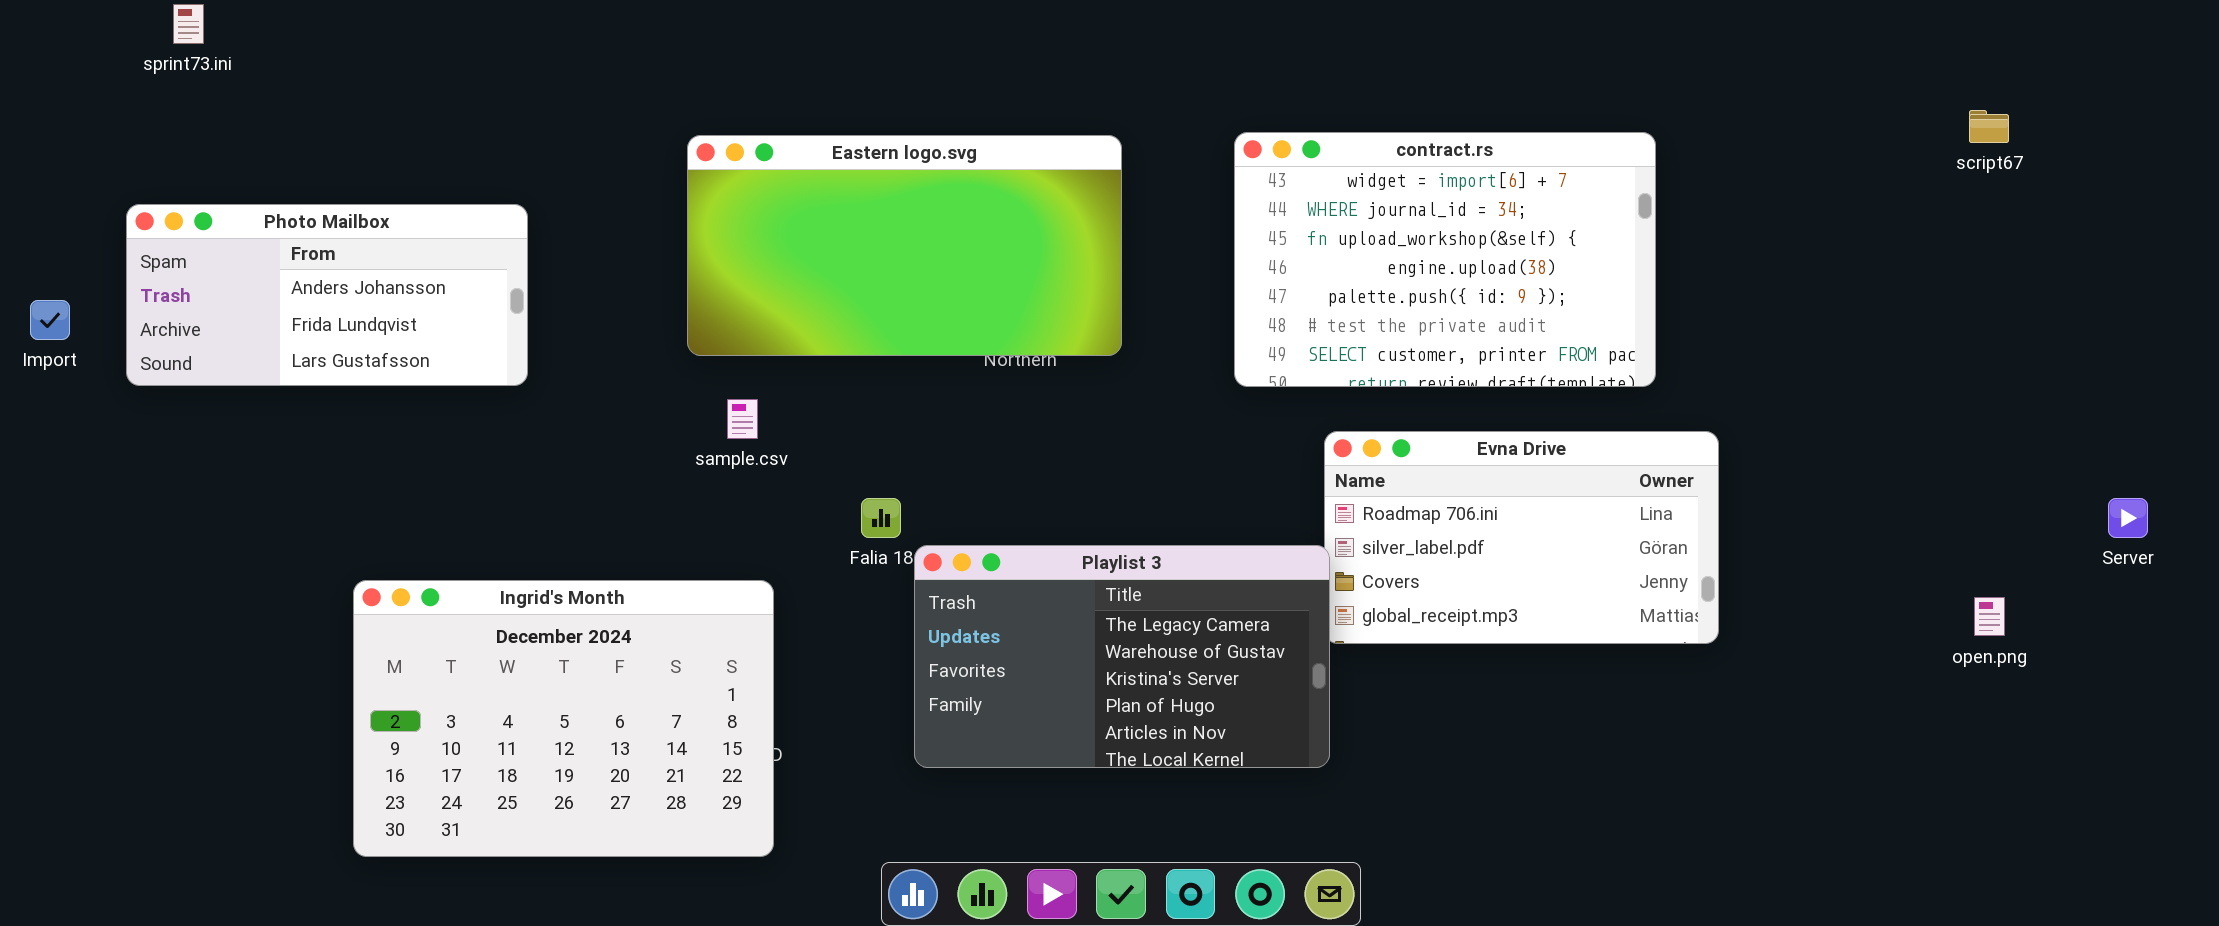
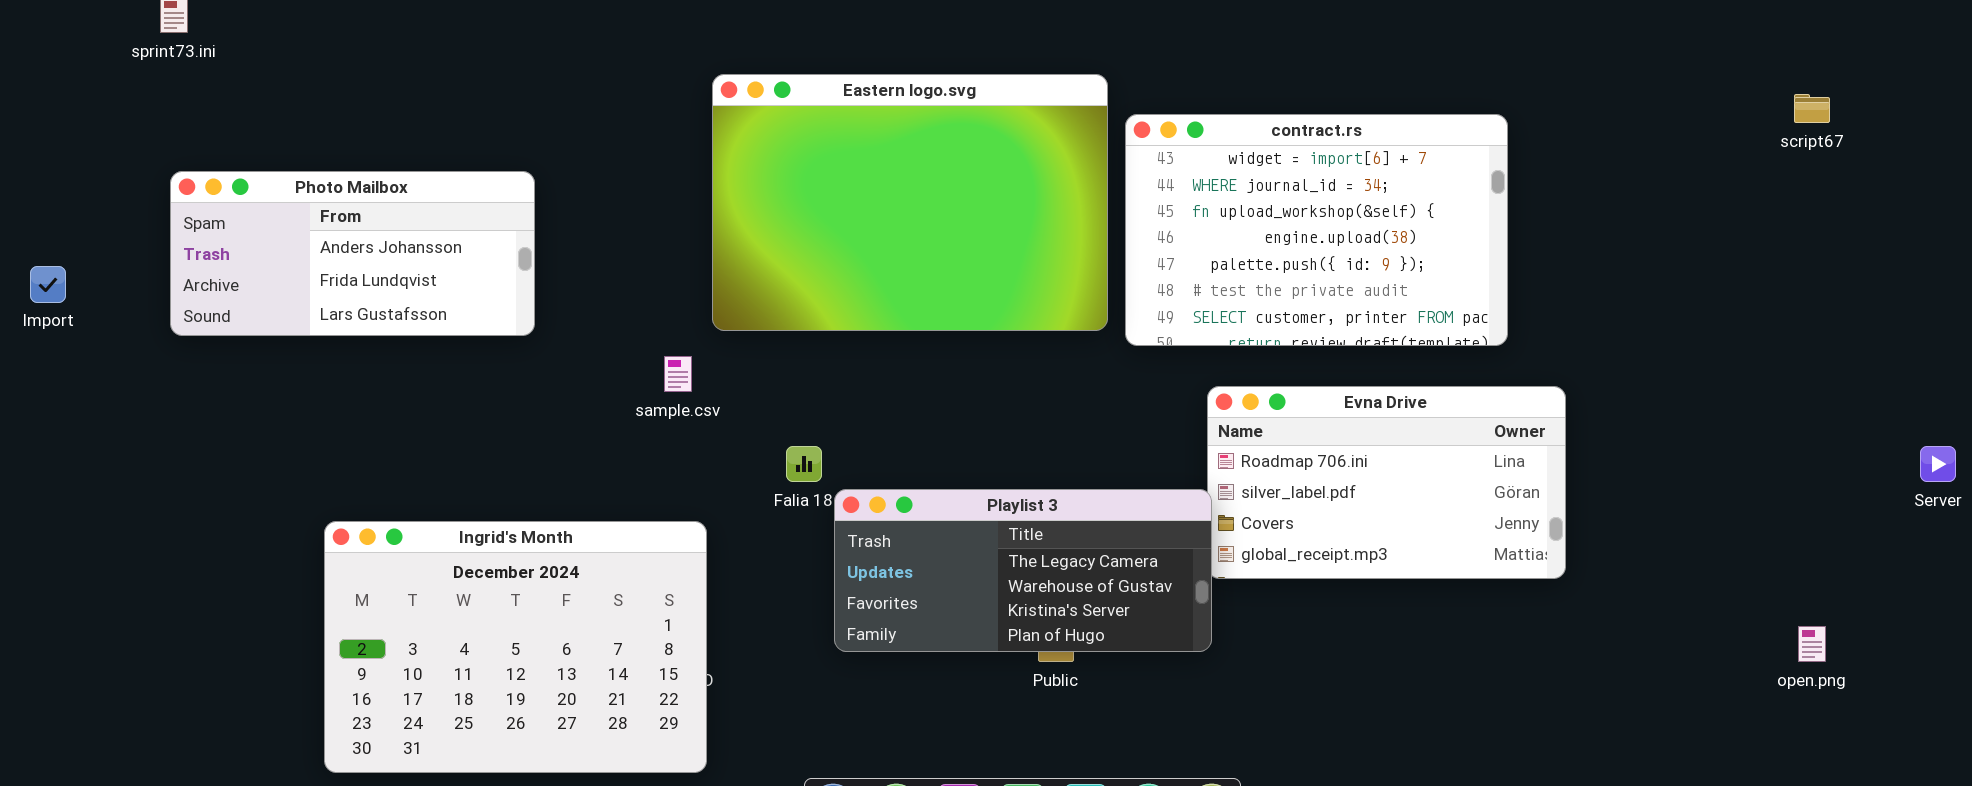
Eastern logo.svg: [687,135,1122,356] -> [712,74,1108,331], moved, resized
Photo Mailbox: [126,204,528,386] -> [170,171,535,336], moved
Playlist 3: [914,545,1330,768] -> [834,489,1212,652], resized
open.png: [1974,597,2005,636] -> [1798,626,1826,662], moved

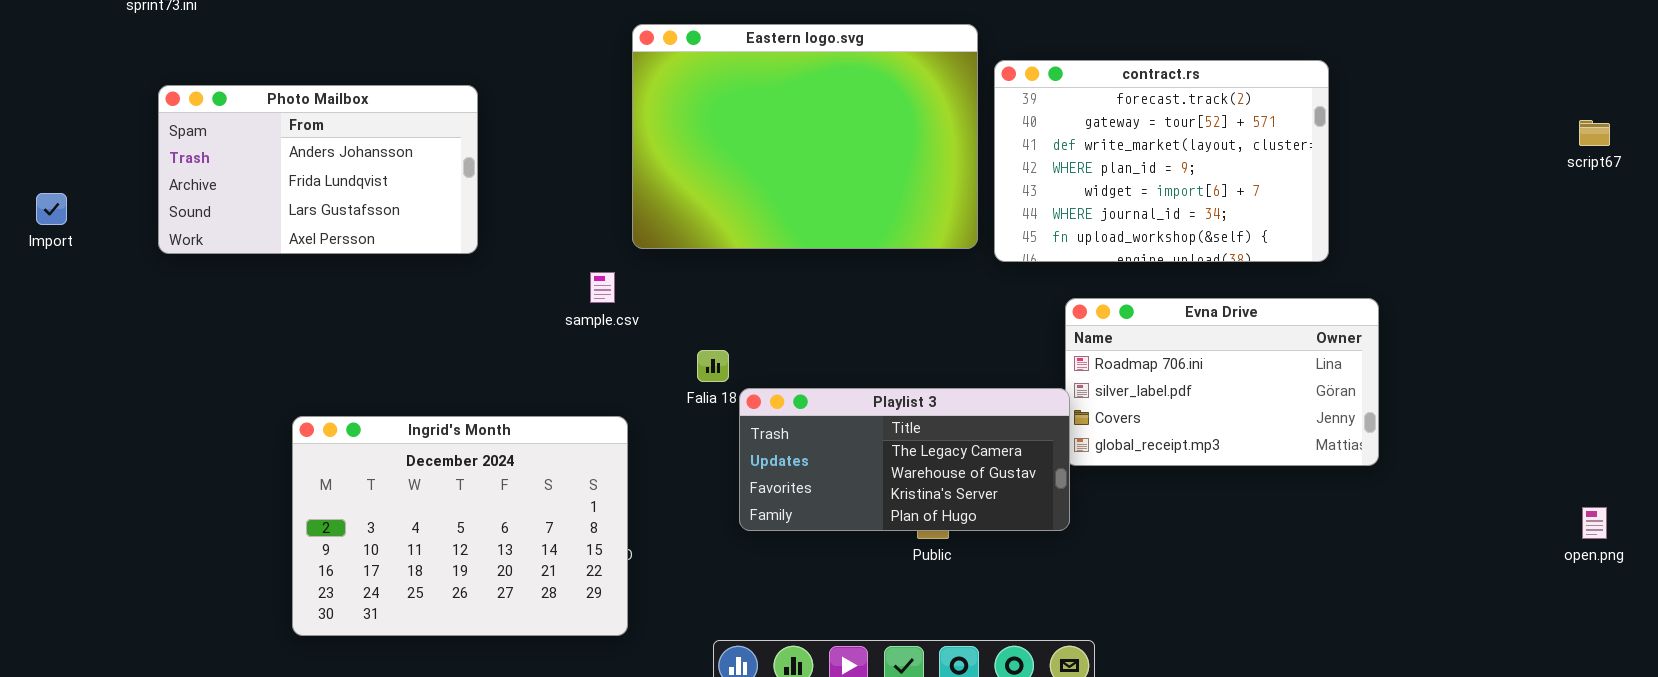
script67: [1794,94,1830,123] -> [1579,120,1610,146], moved
contract.rs: [1125,114,1508,346] -> [994,60,1329,262], scrolled up 4 rows
Photo Mailbox: [170,171,535,336] -> [158,85,478,254], resized

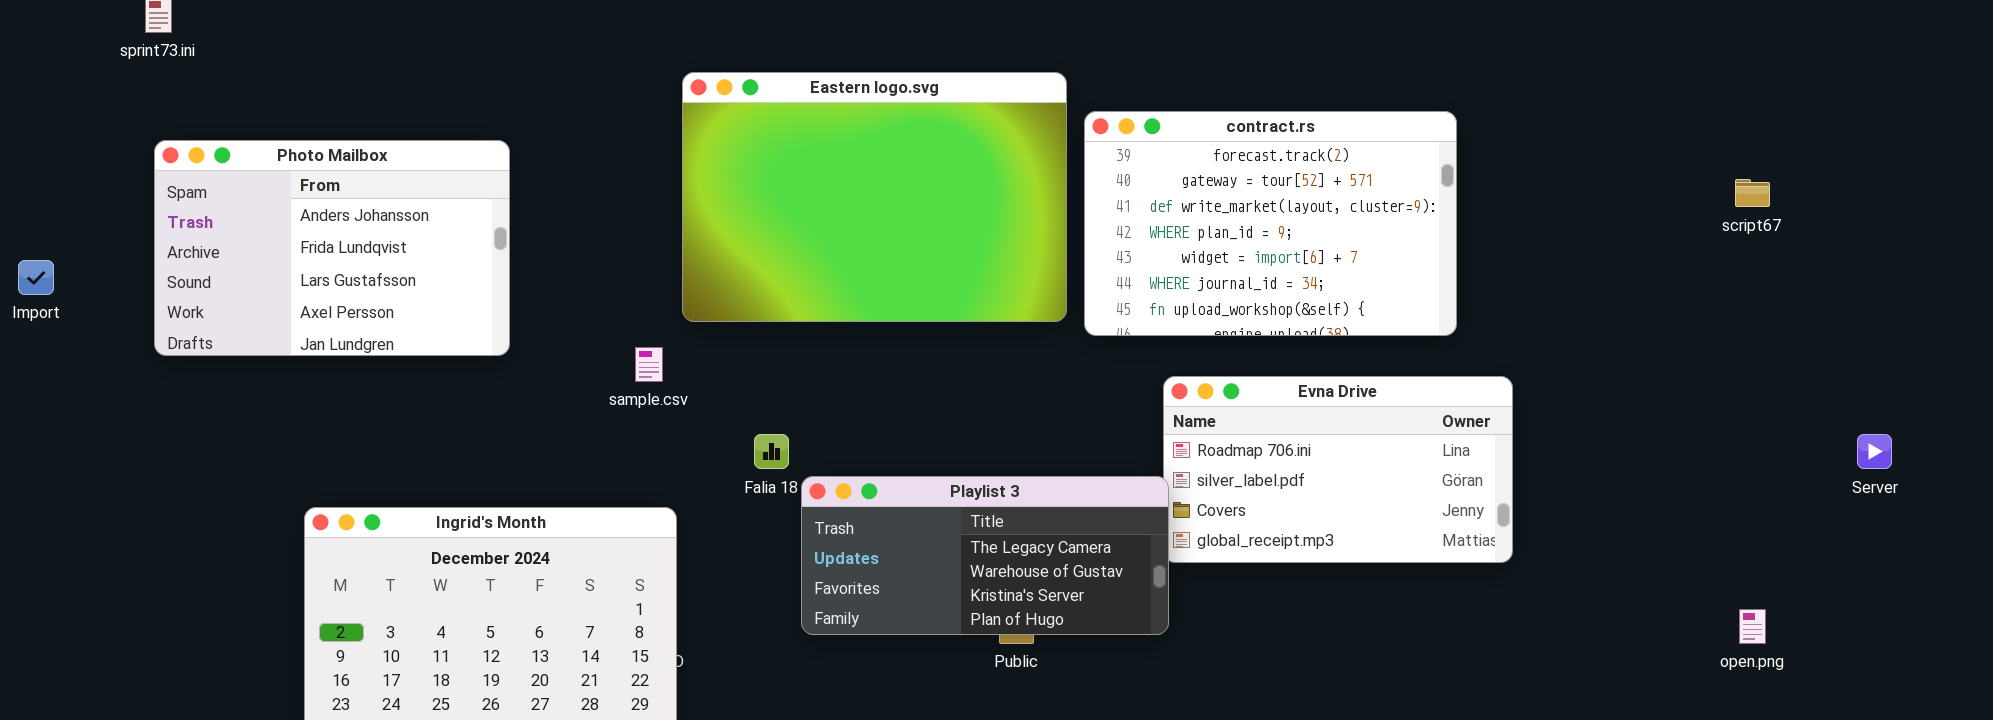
Photo Mailbox: [158,85,478,254] -> [154,140,510,356], resized

